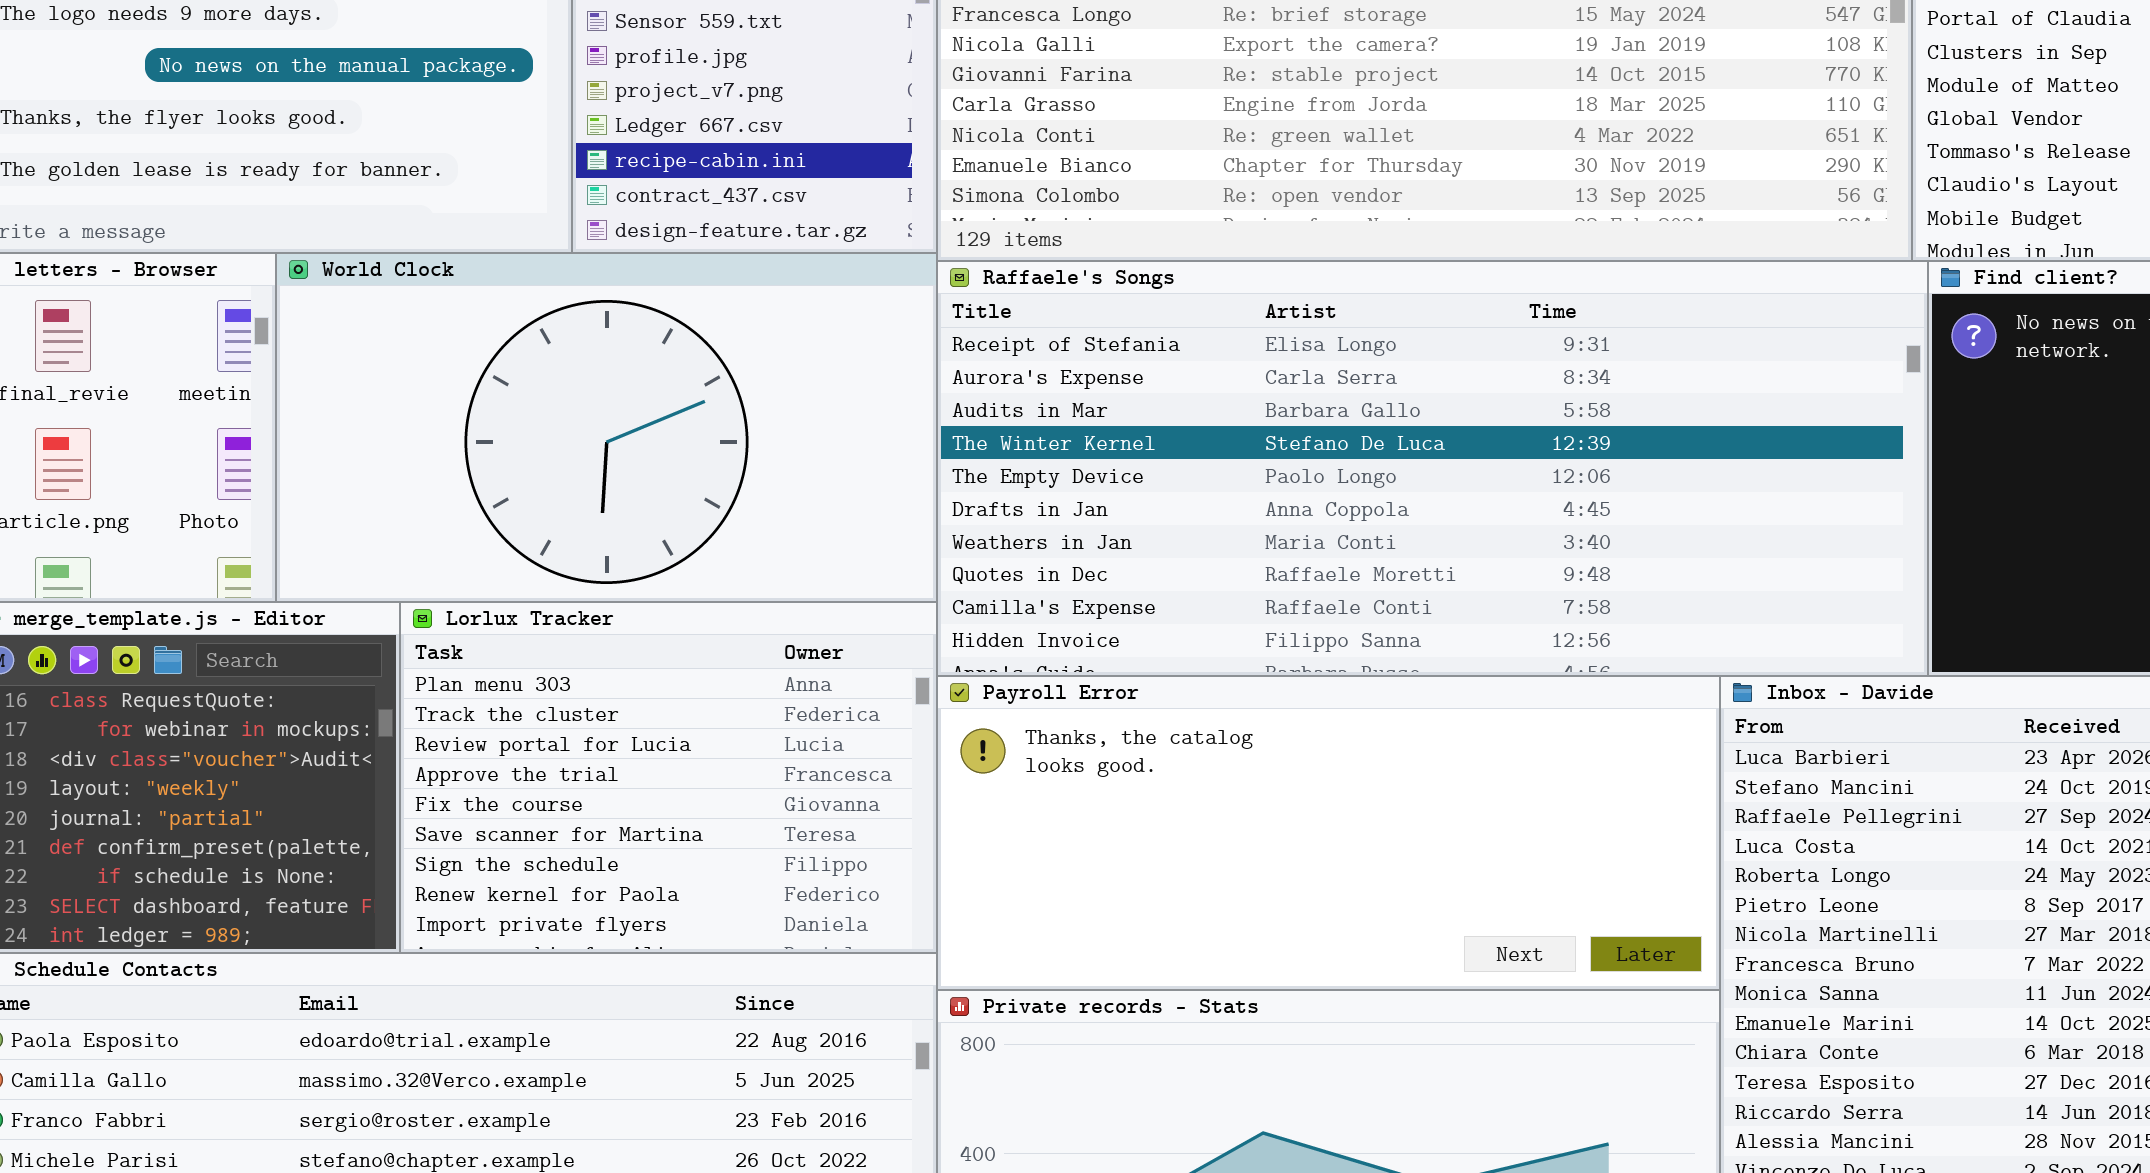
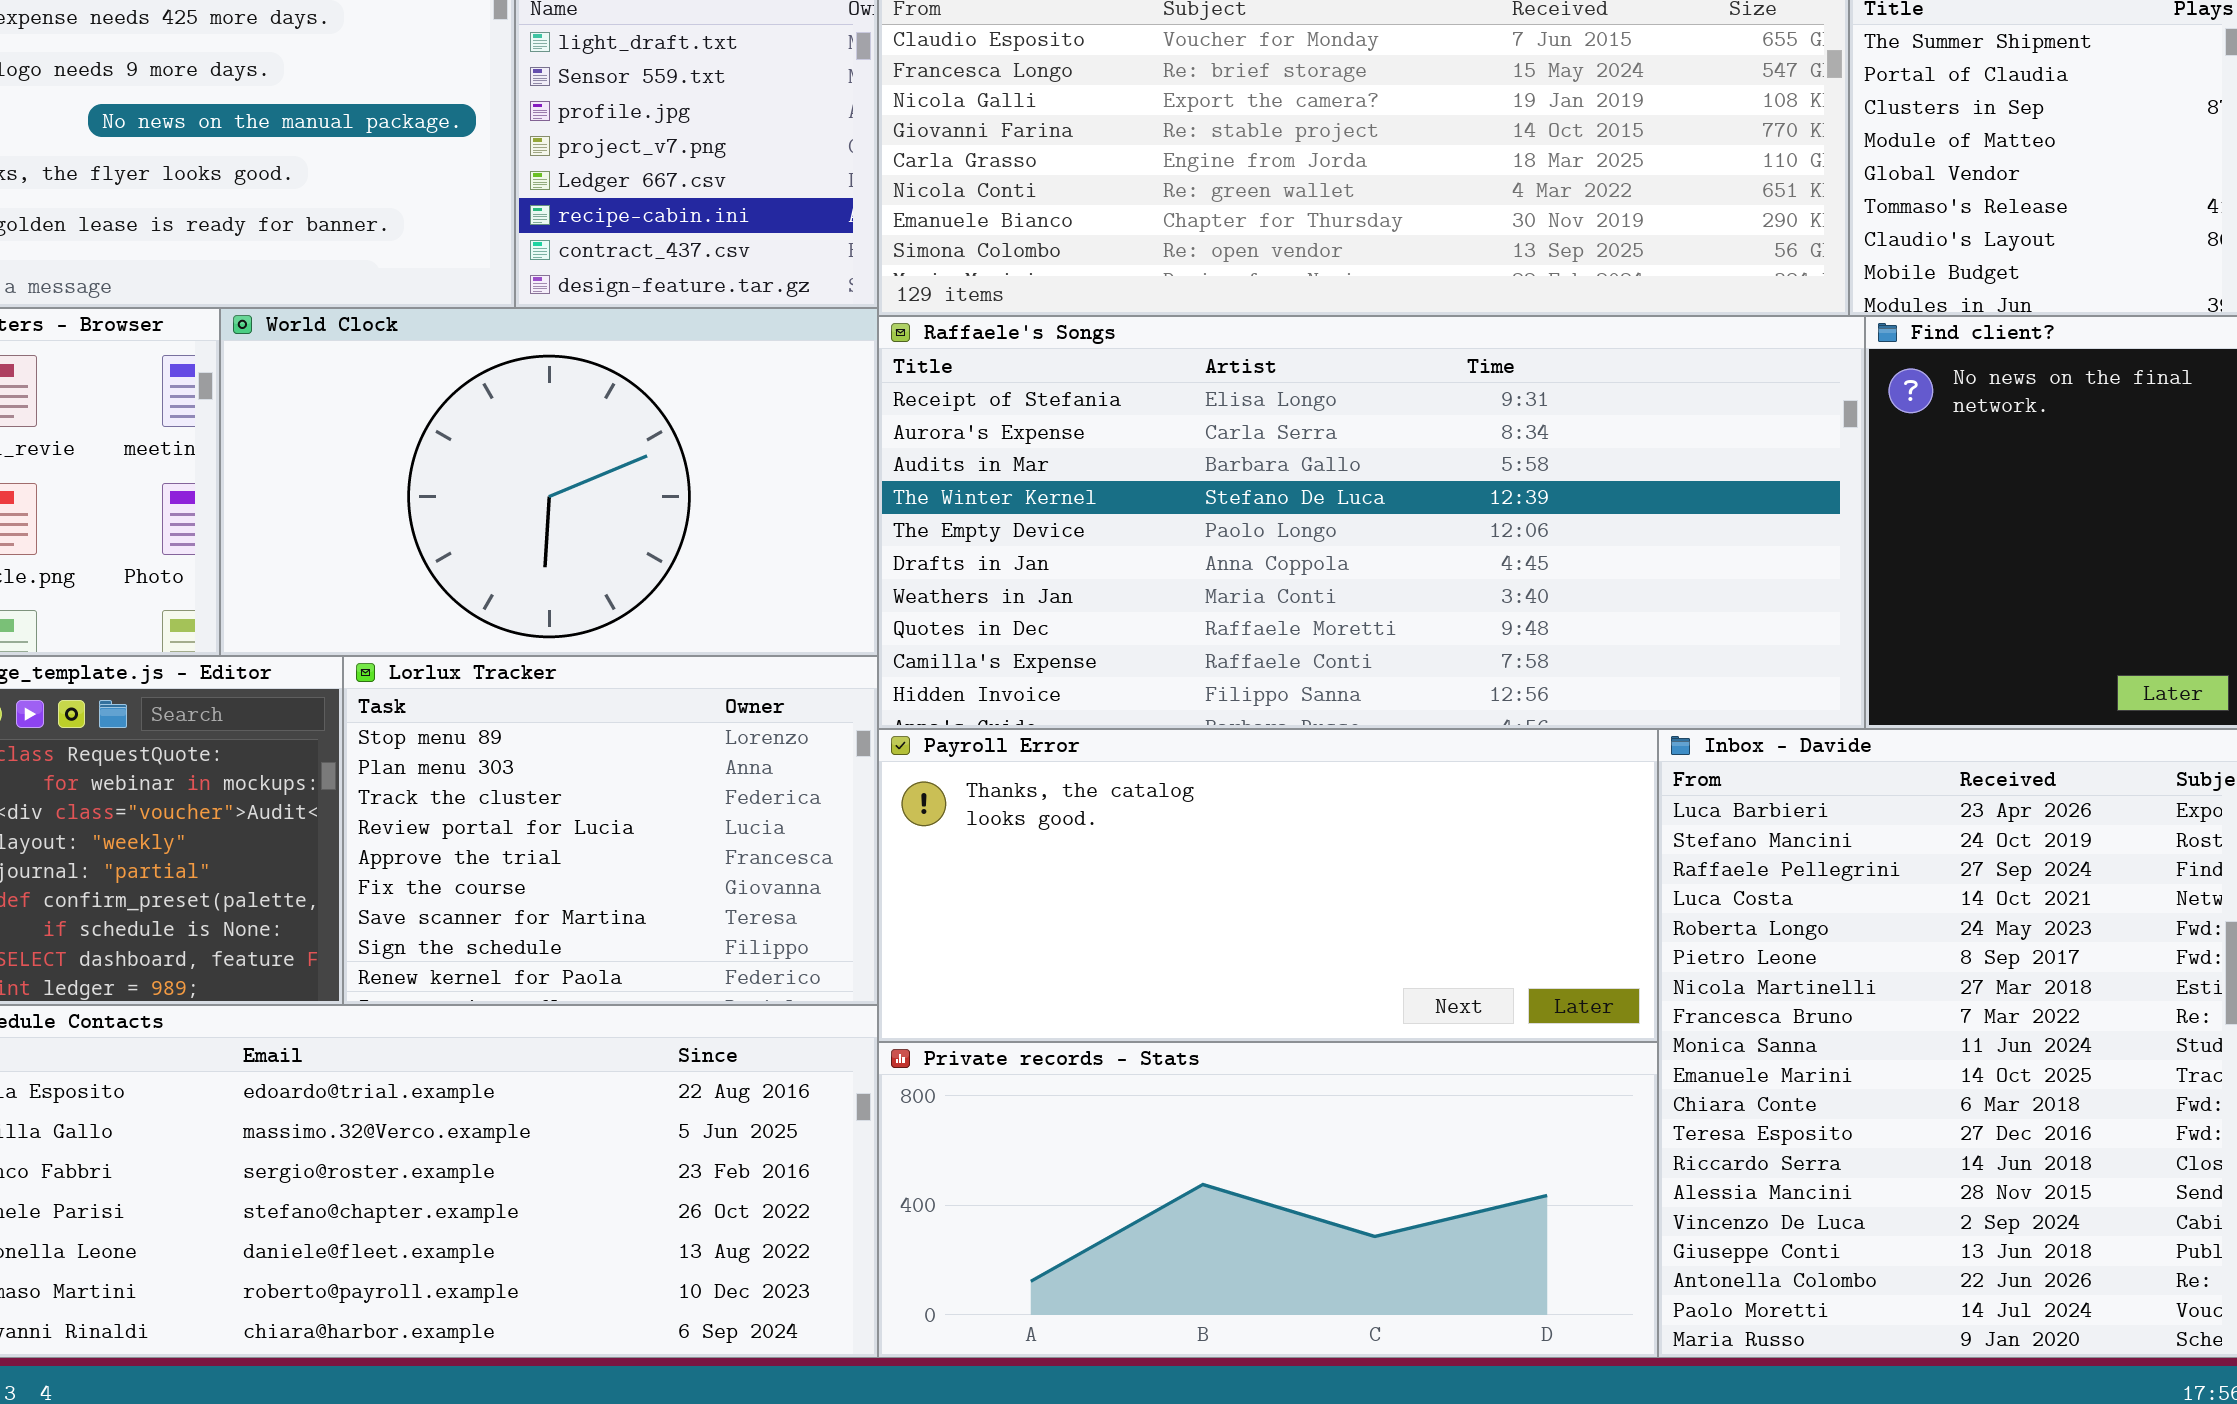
Lorlux Tracker: [400,602,937,953] -> [343,656,878,1005], scrolled up 1 row

